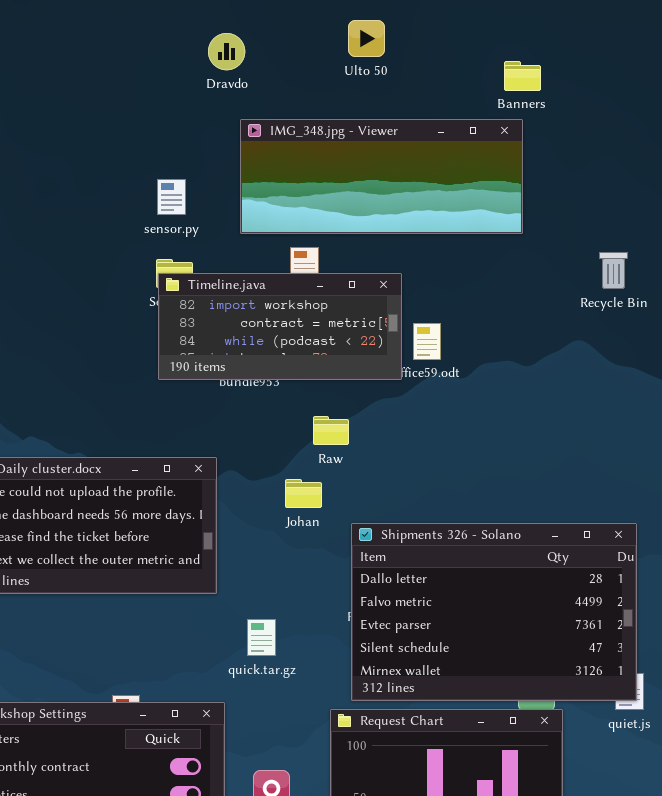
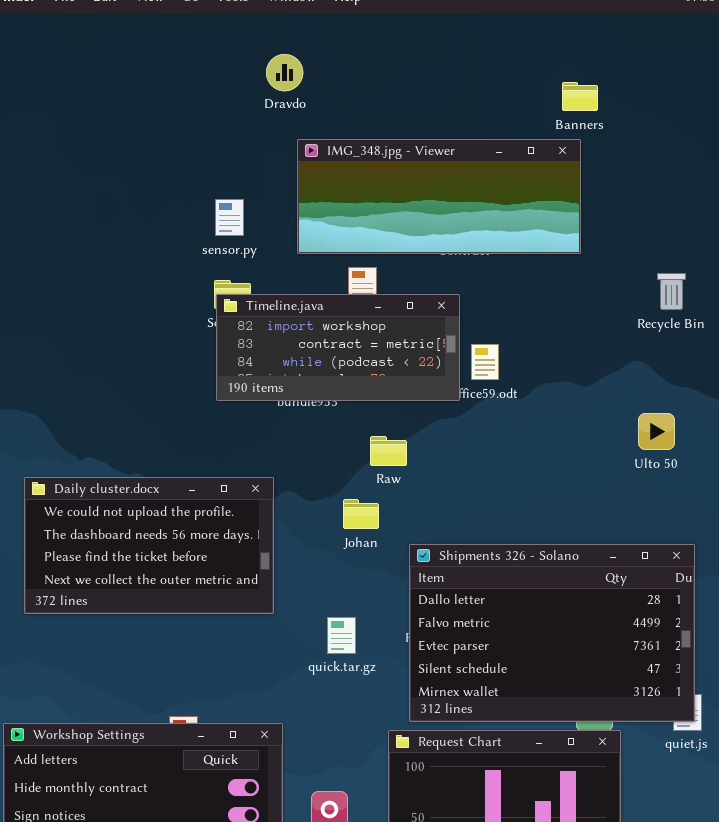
Ulto 50: [348,20,385,57] -> [638,413,675,450], moved
quick.tar.gz: [247,619,276,656] -> [327,617,356,654], moved

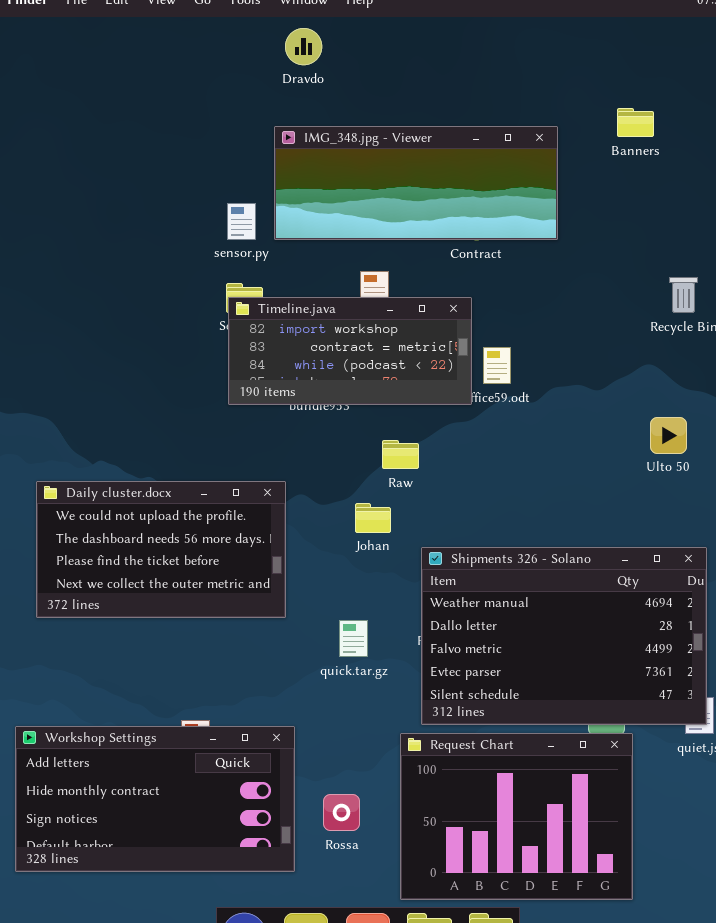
Dravdo: [266,54,303,91] -> [285,28,322,65], moved
Banners: [562,82,598,111] -> [617,108,654,137], moved
IMG_348.jpg - Viewer: [297,139,581,254] -> [274,126,558,240], moved
Shipments 326 - Solano: [409,544,695,722] -> [421,547,707,725], scrolled up 1 row

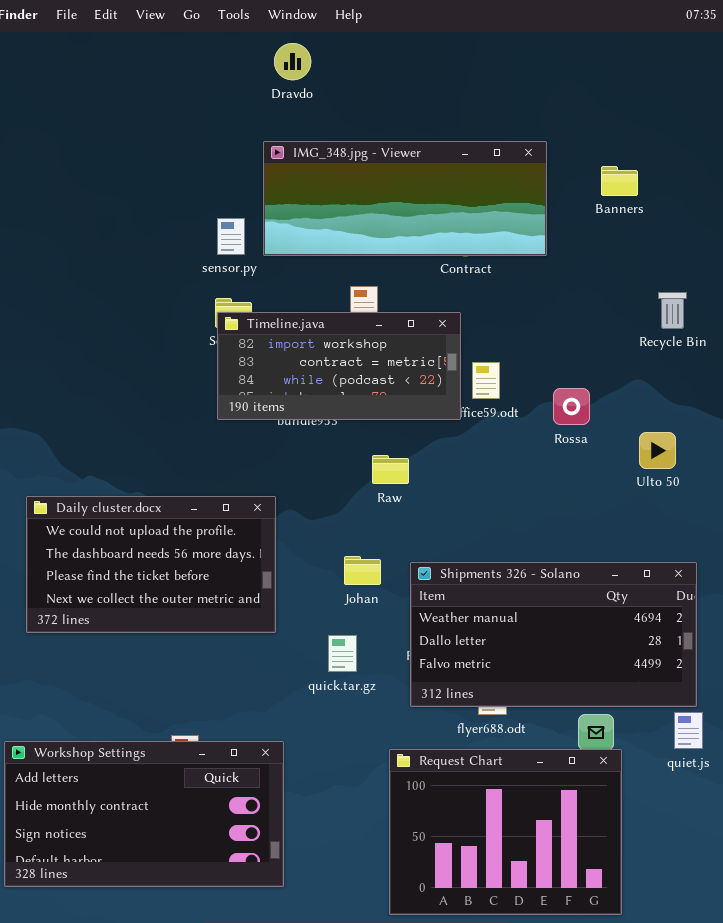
Banners: [617,108,654,137] -> [601,166,638,196], moved
Johan: [355,503,391,533] -> [344,556,381,585], moved
Shipments 326 - Solano: [421,547,707,725] -> [410,562,697,707], resized
Rossa: [323,794,360,831] -> [553,388,590,425], moved

